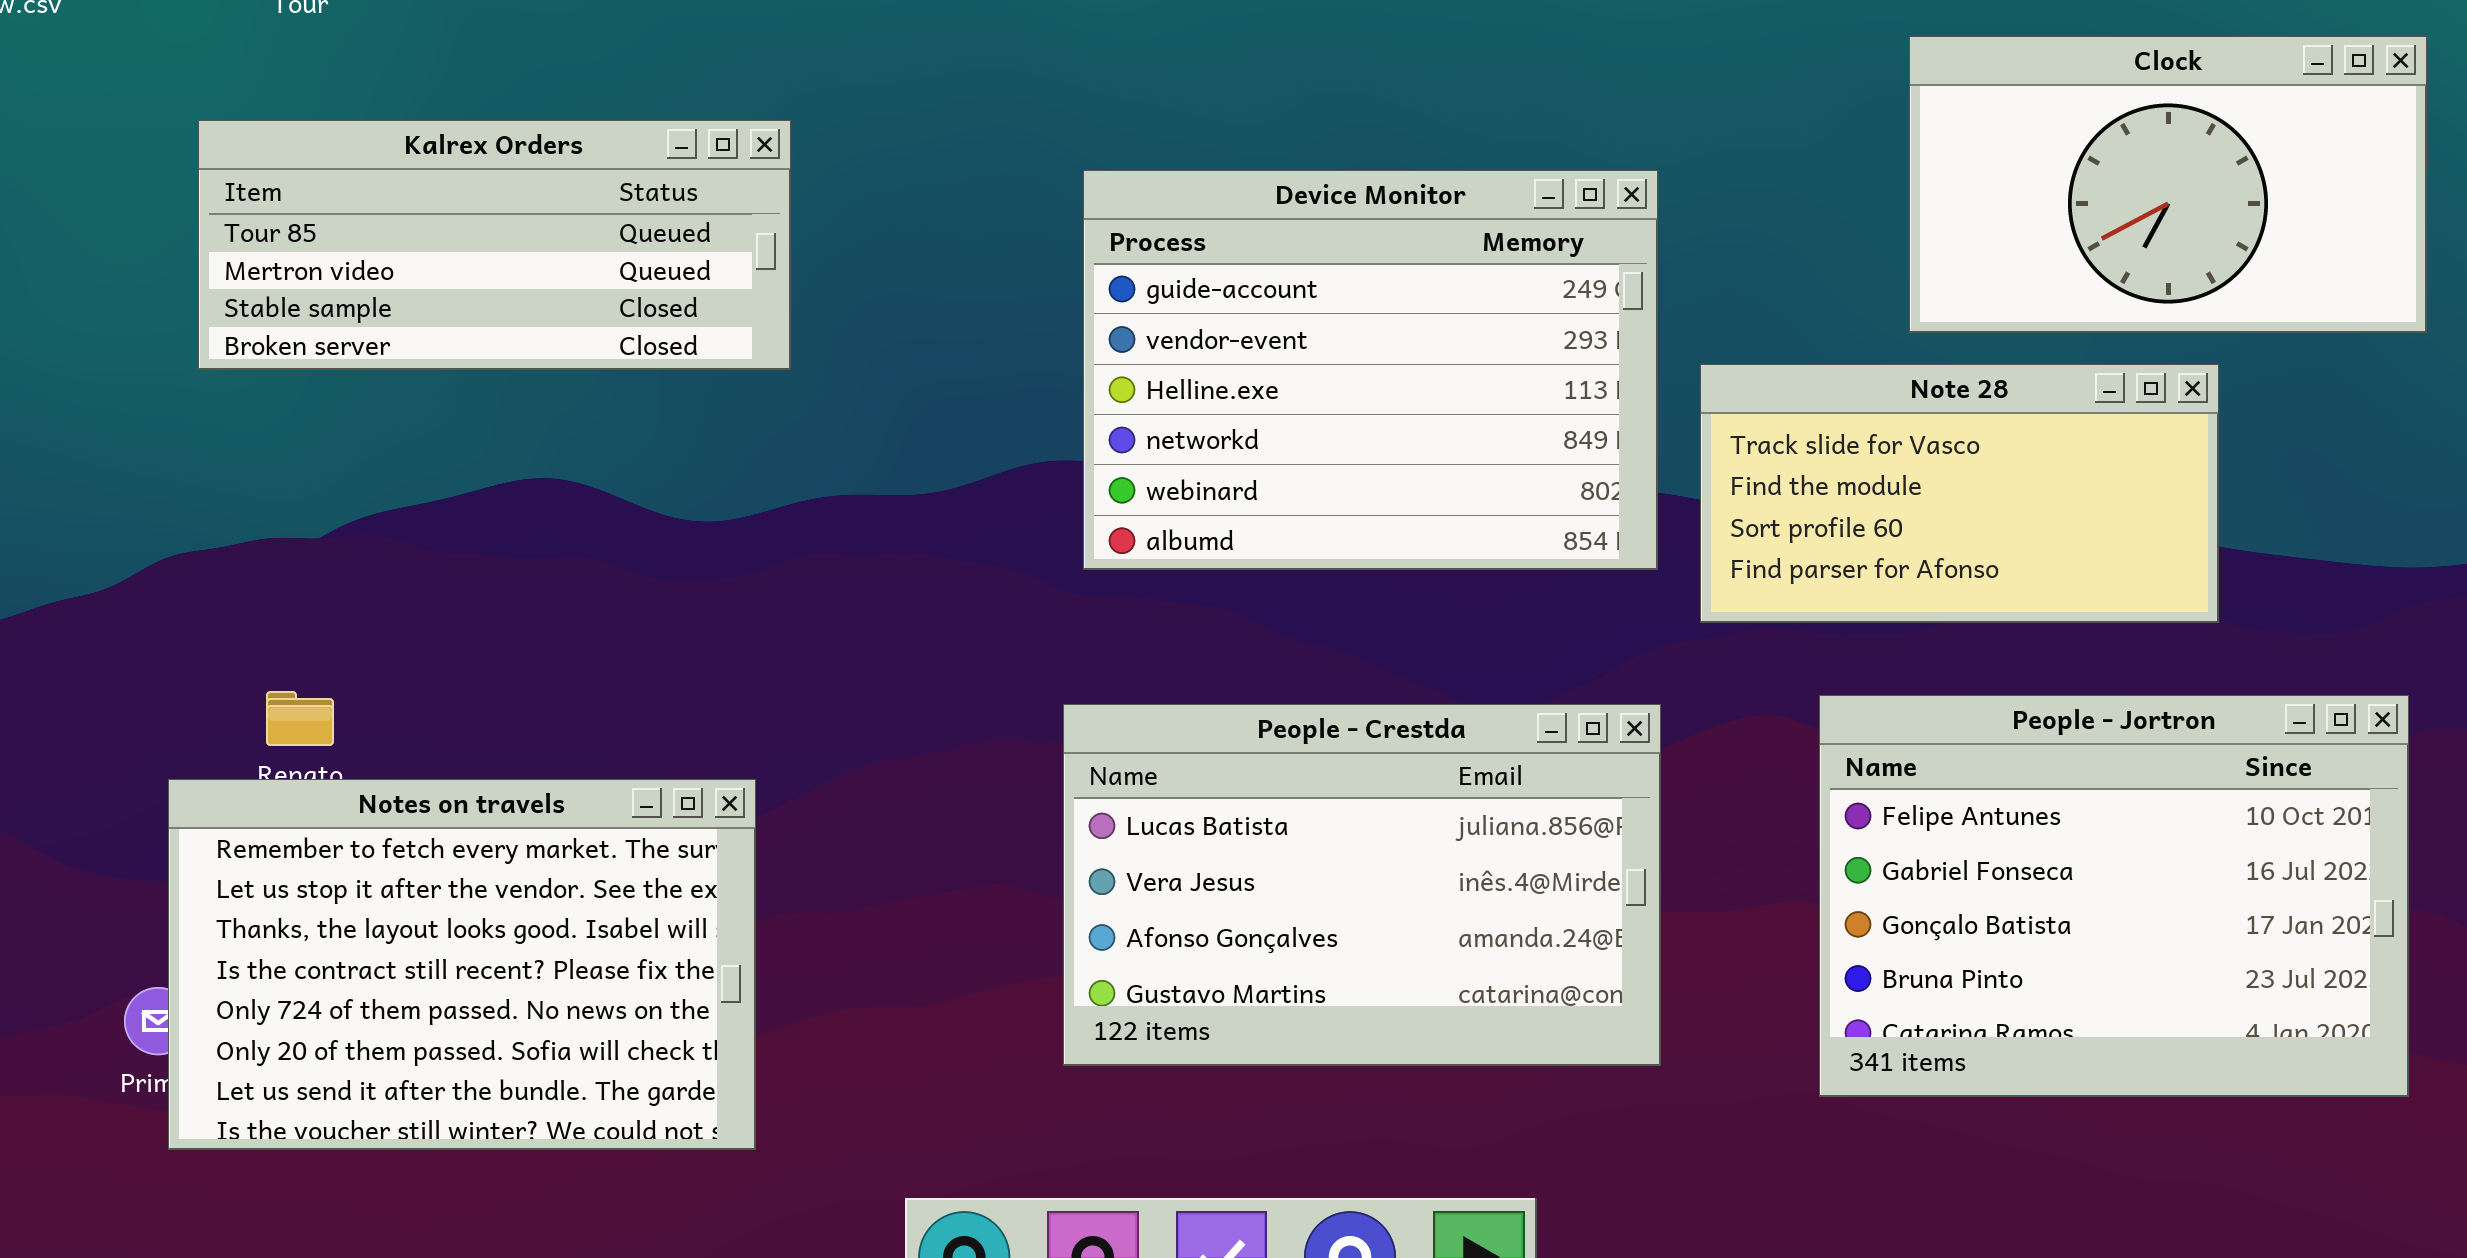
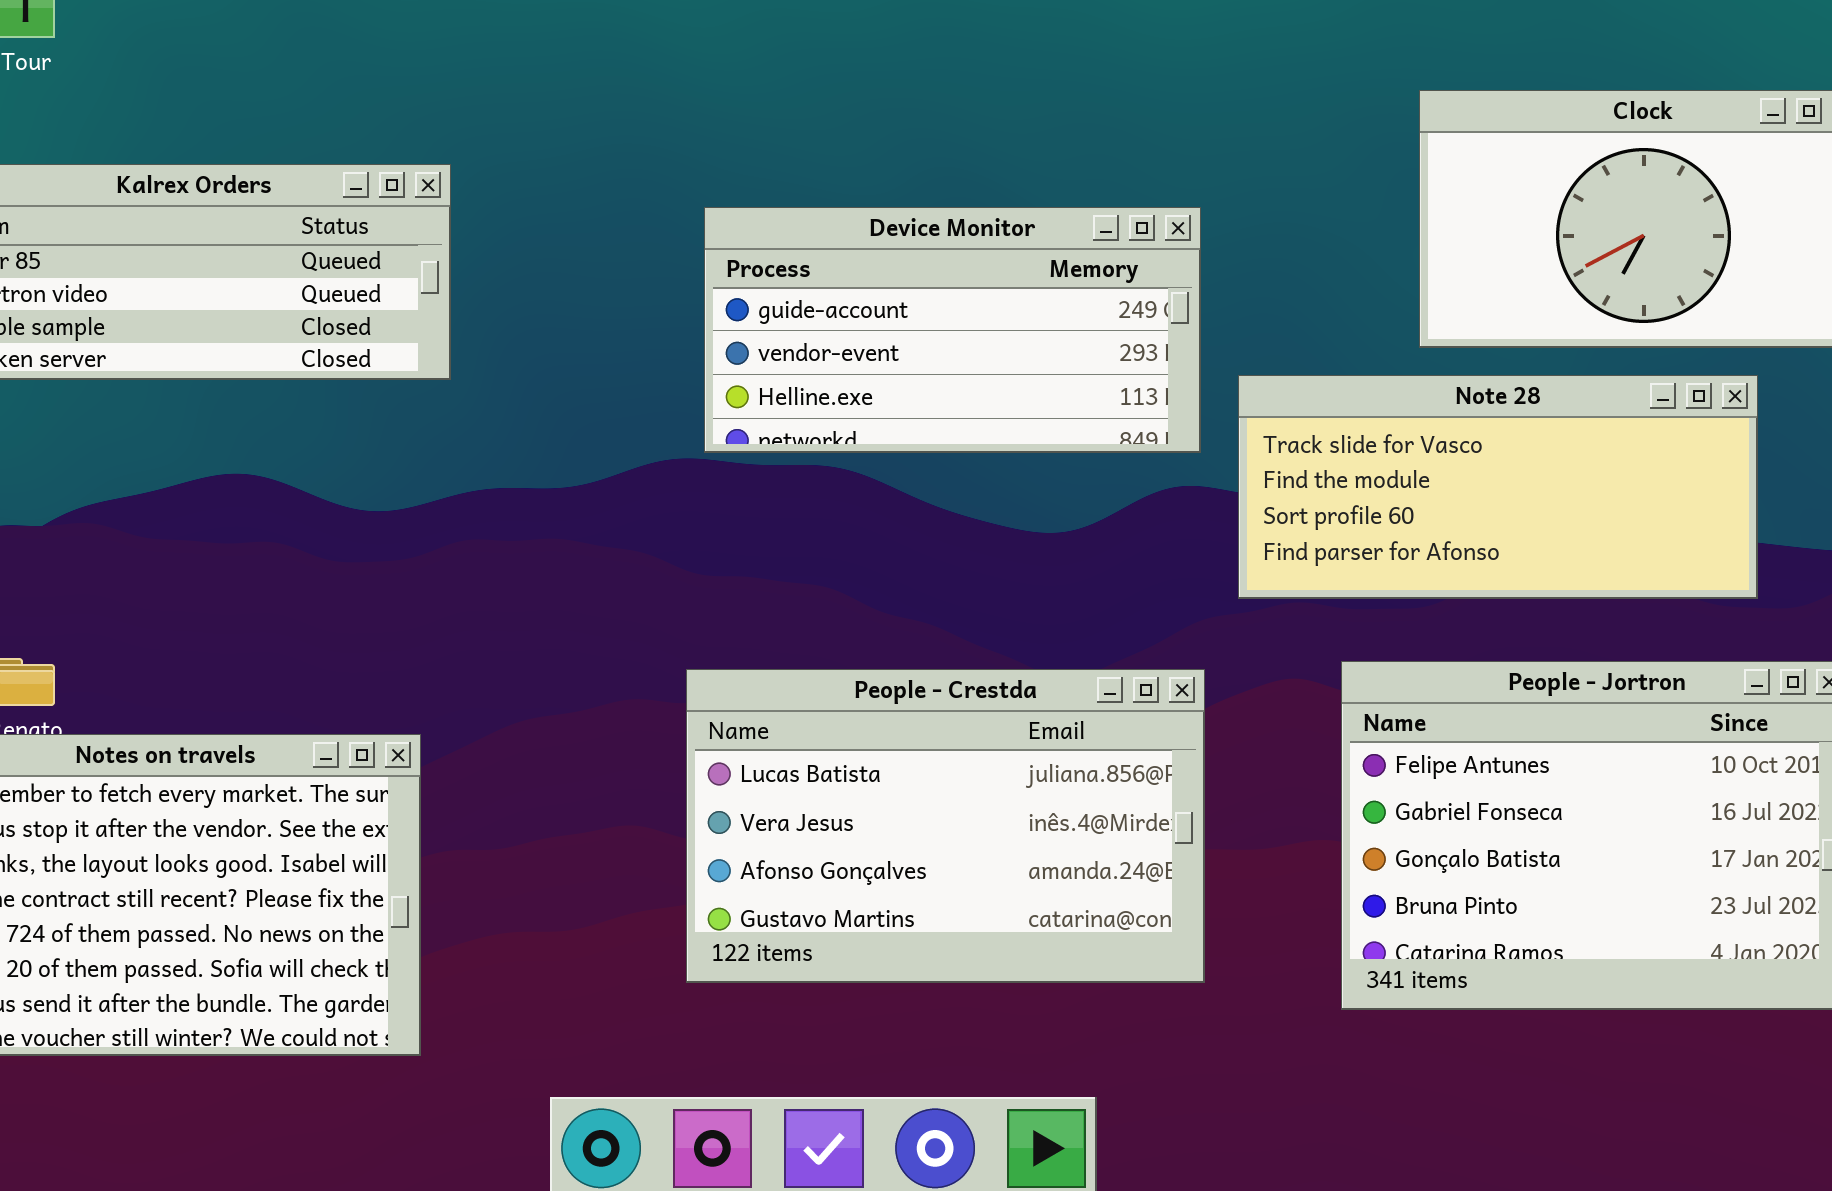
Device Monitor: [1083,170,1658,570] -> [704,207,1201,453], resized
Note 28: [1700,364,2219,623] -> [1238,375,1758,599], resized

